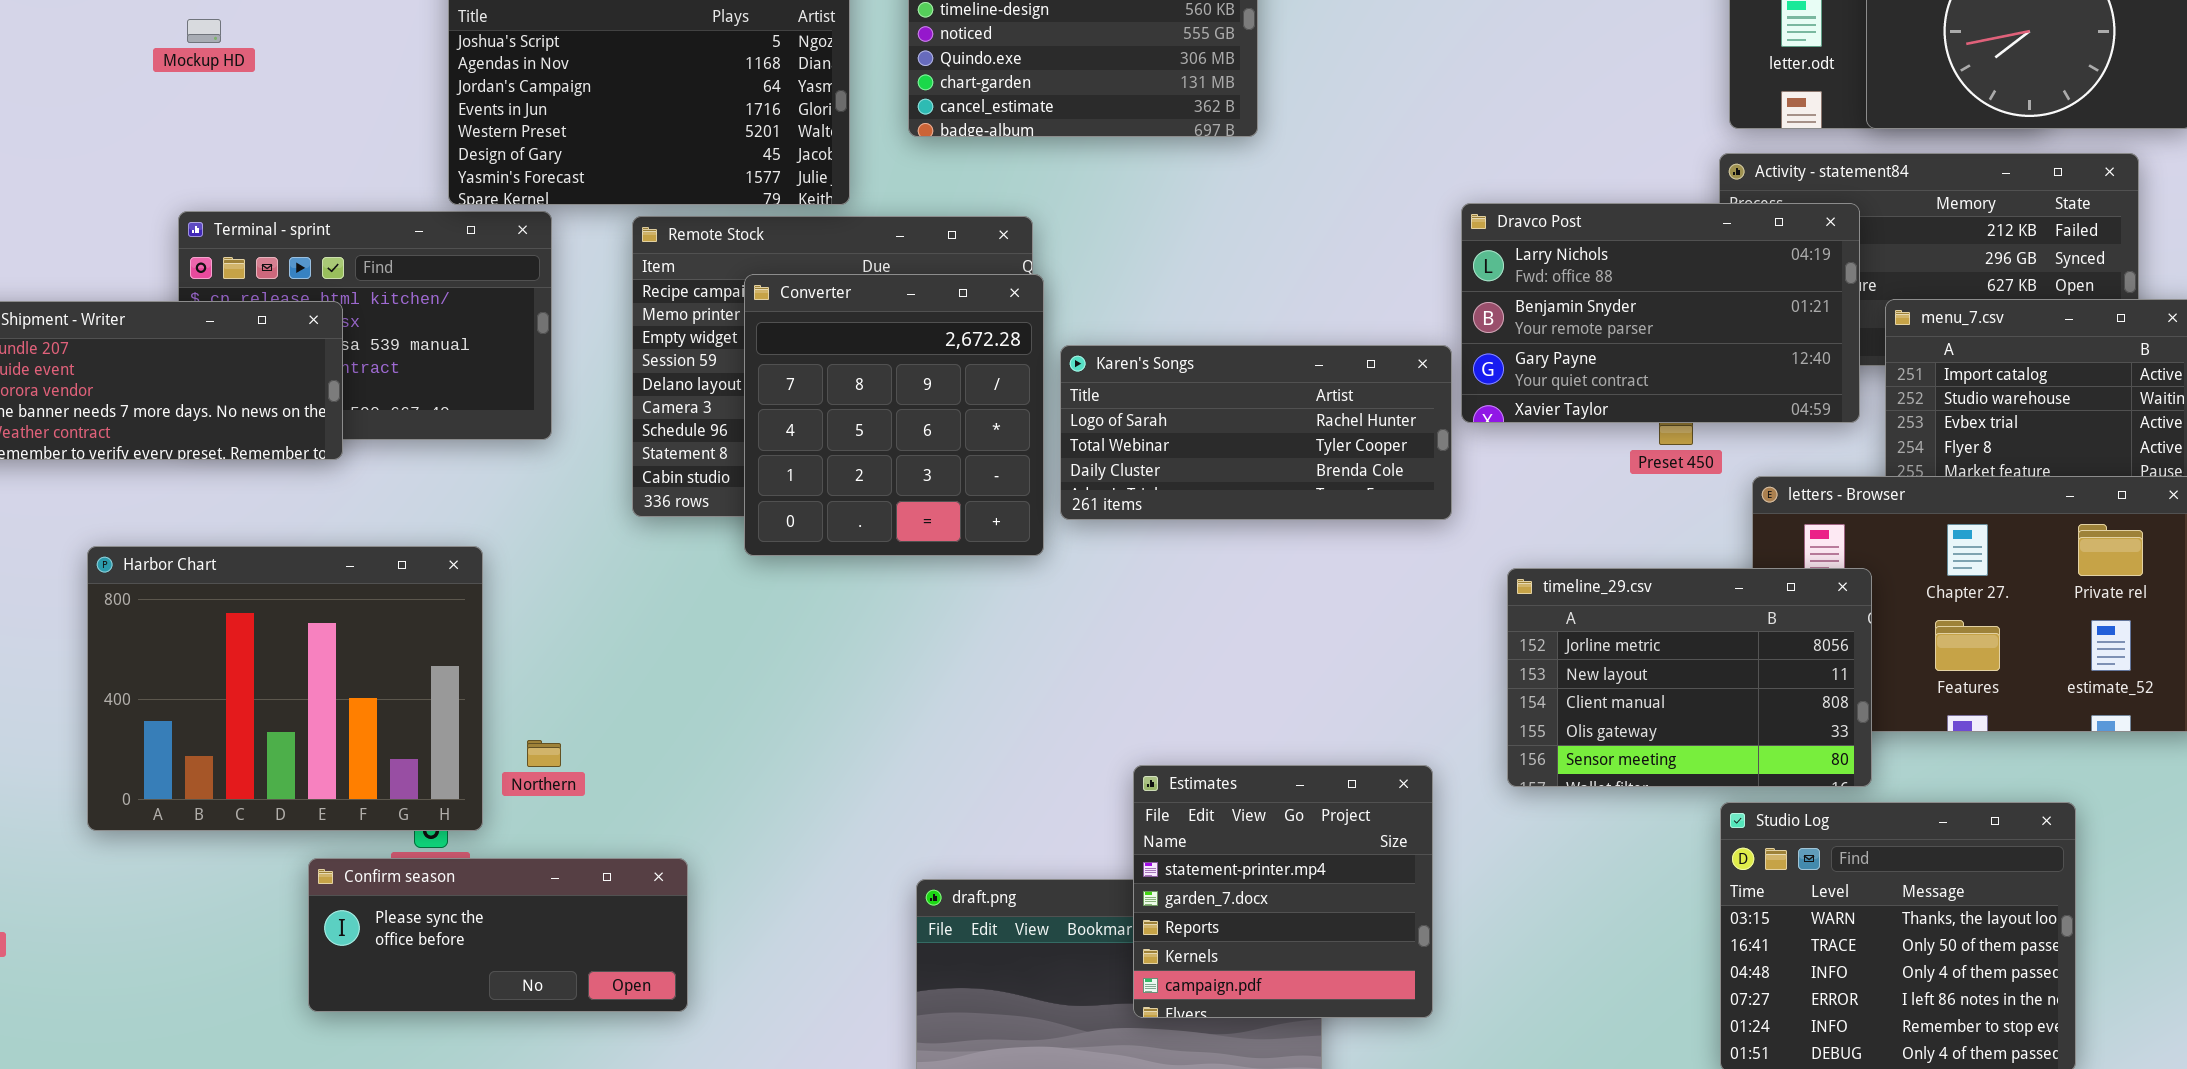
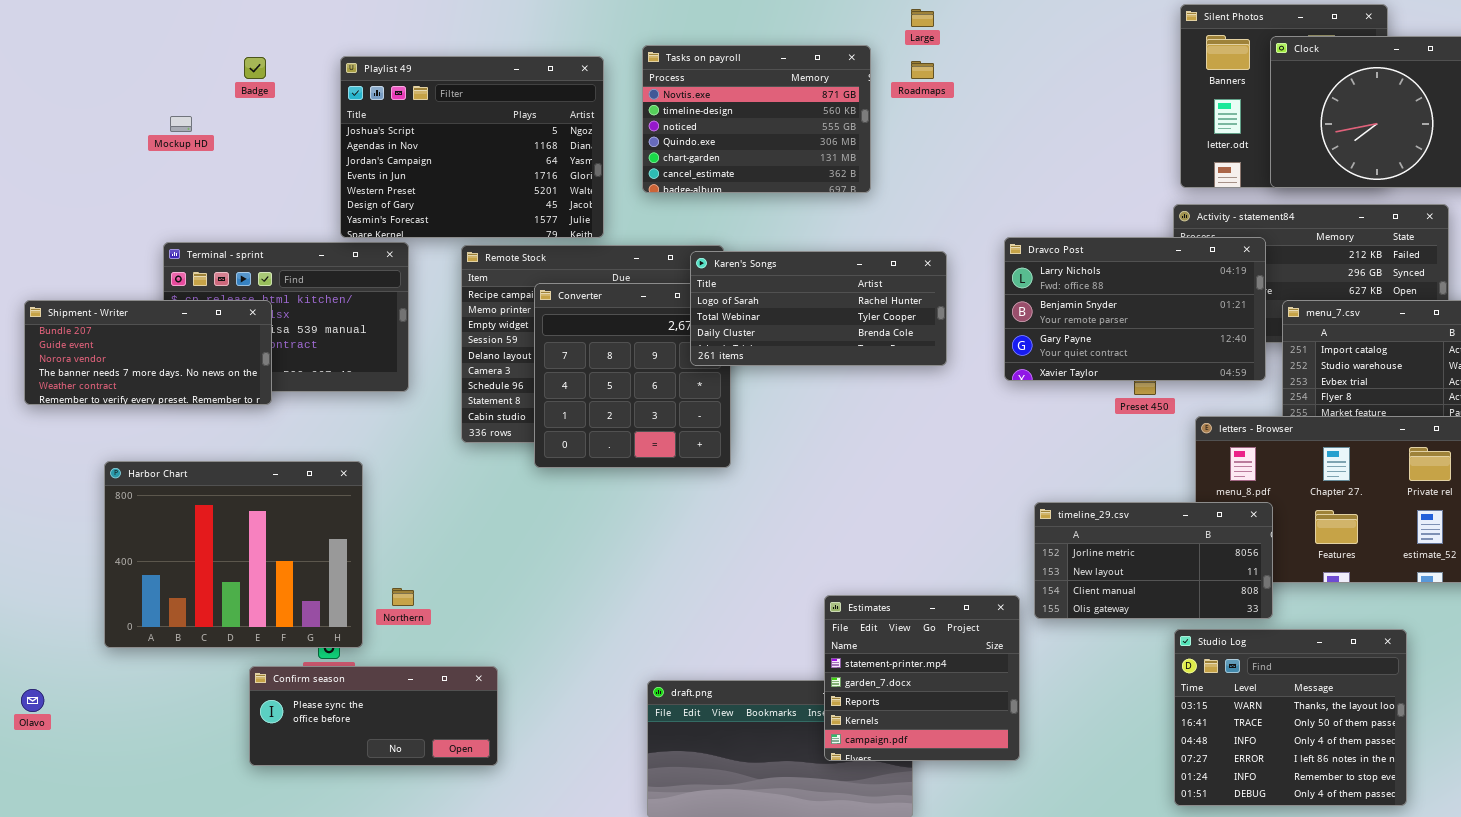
Karen's Songs: [1060,345,1452,520] -> [690,251,947,366], moved
timeline_29.csv: [1507,568,1872,787] -> [1034,502,1273,619], resized
Estimates: [1133,765,1433,1018] -> [824,595,1020,761], moved

